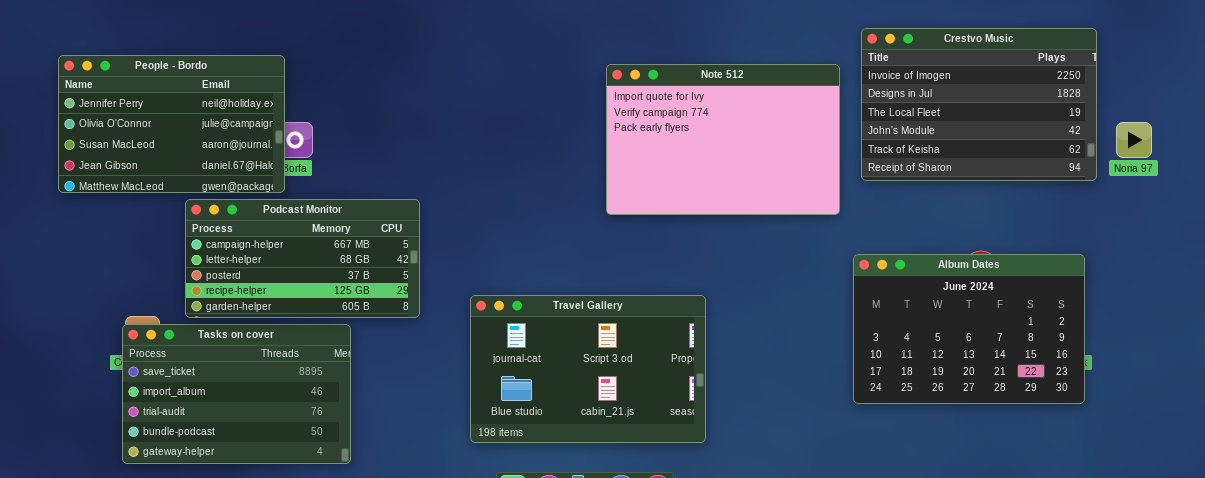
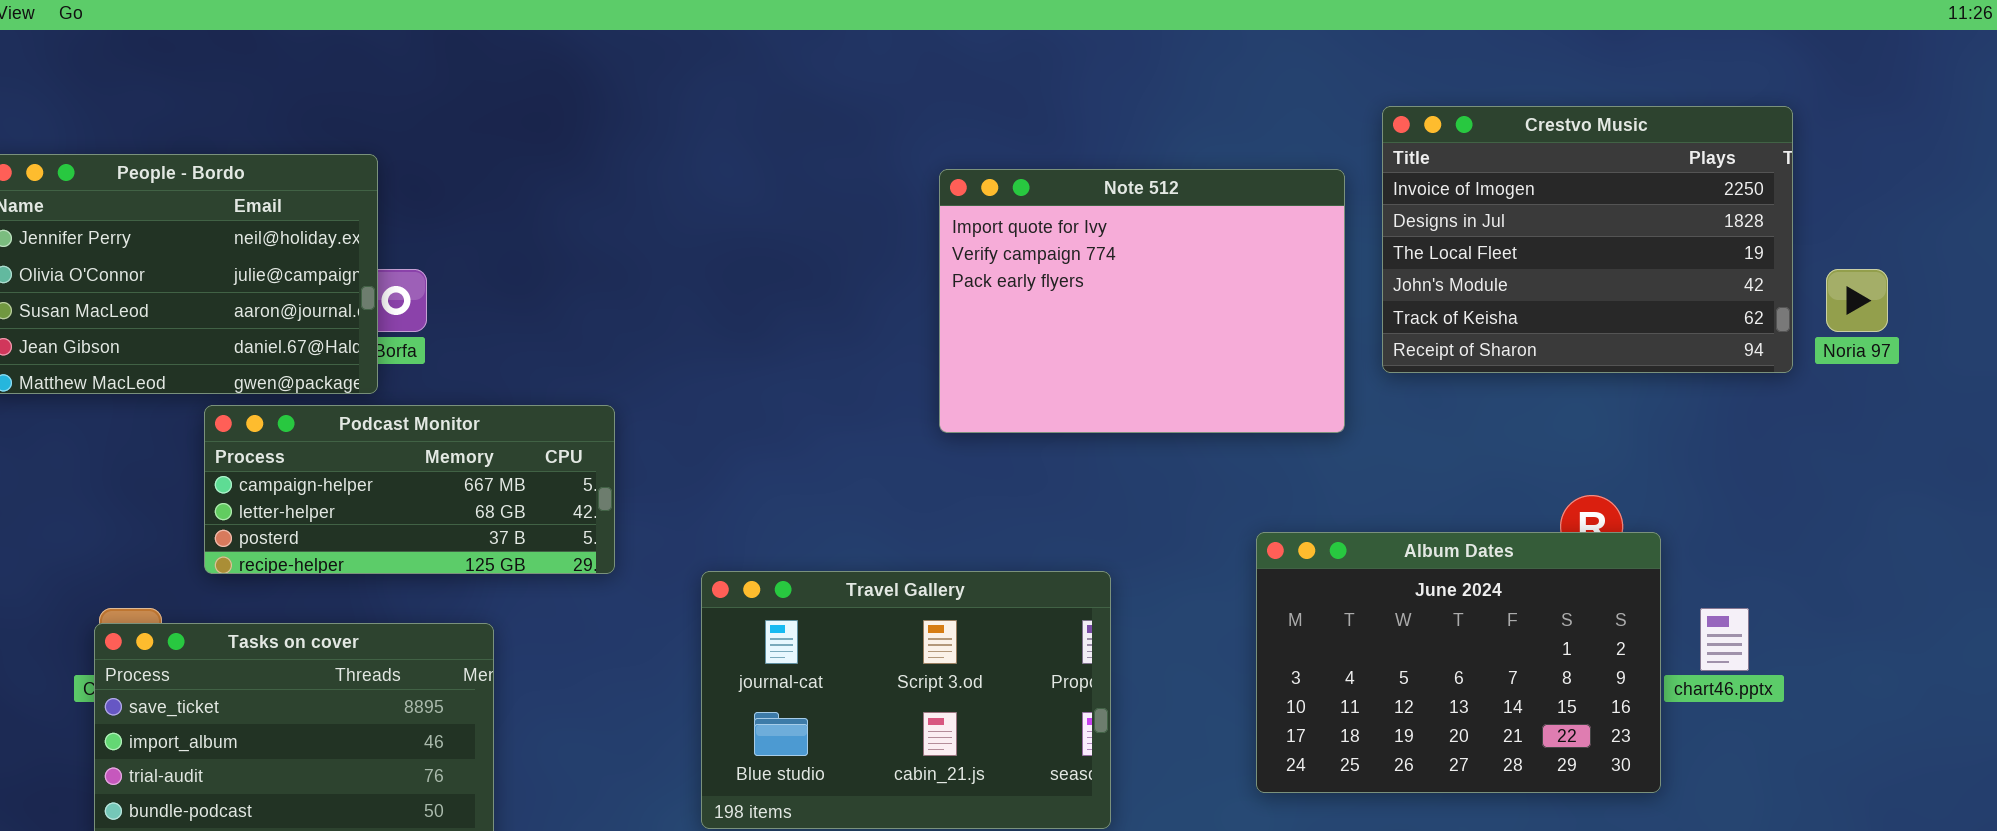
Podcast Monitor: [185,199,420,318] -> [204,405,615,574], resized
Album Dates: [853,254,1085,404] -> [1256,532,1661,793], moved

